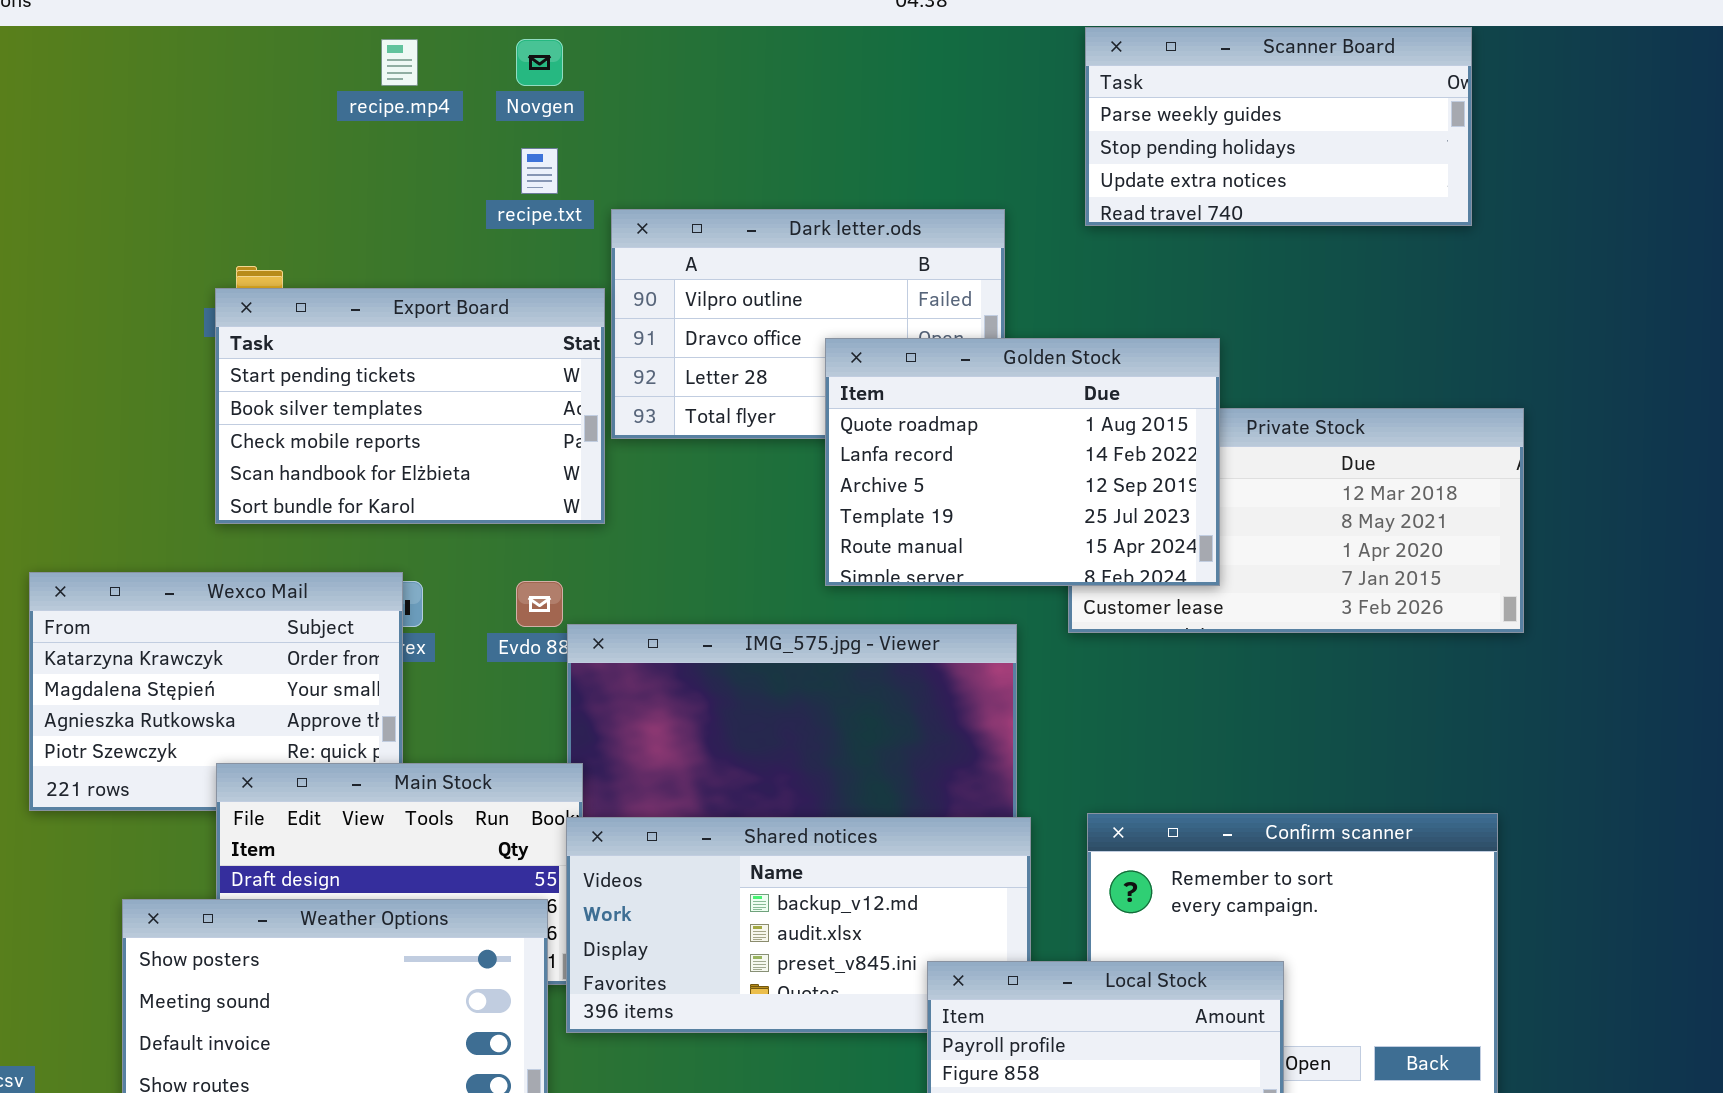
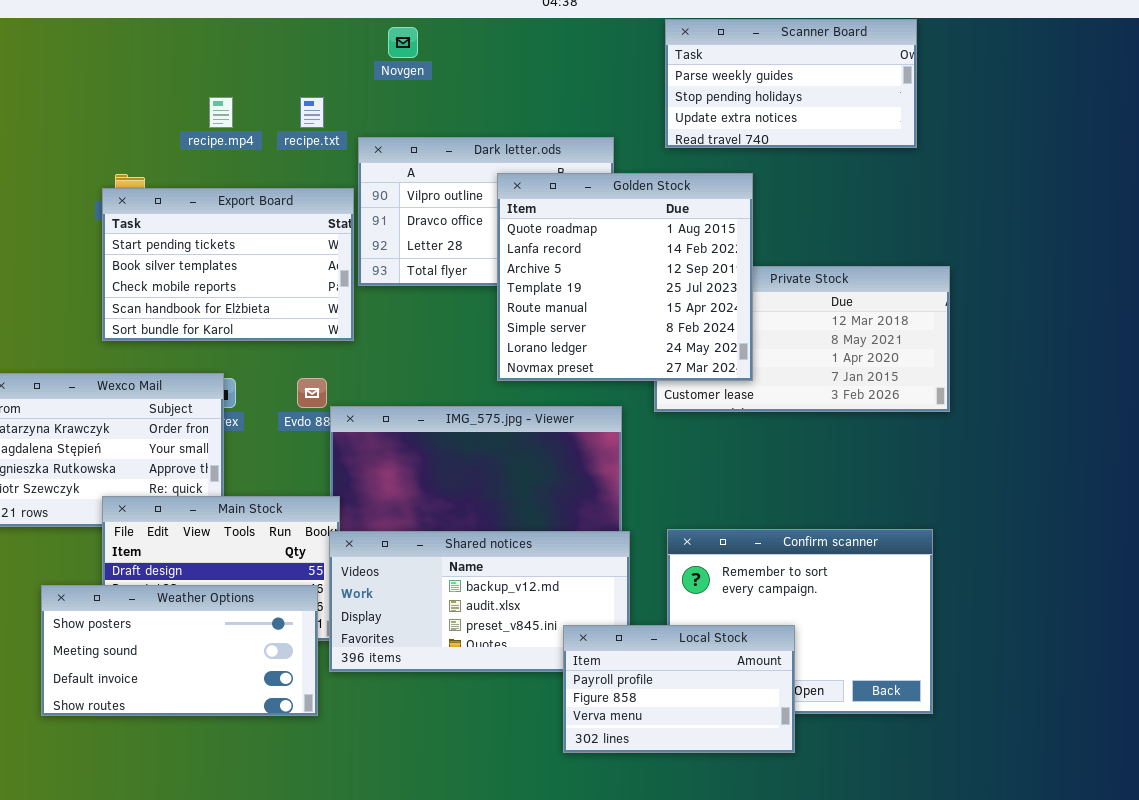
recipe.mp4: [381,39,418,86] -> [209,97,233,128], moved
Novgen: [516,39,563,86] -> [388,27,418,58], moved
Golden Stock: [825,338,1220,586] -> [497,173,753,381], resized

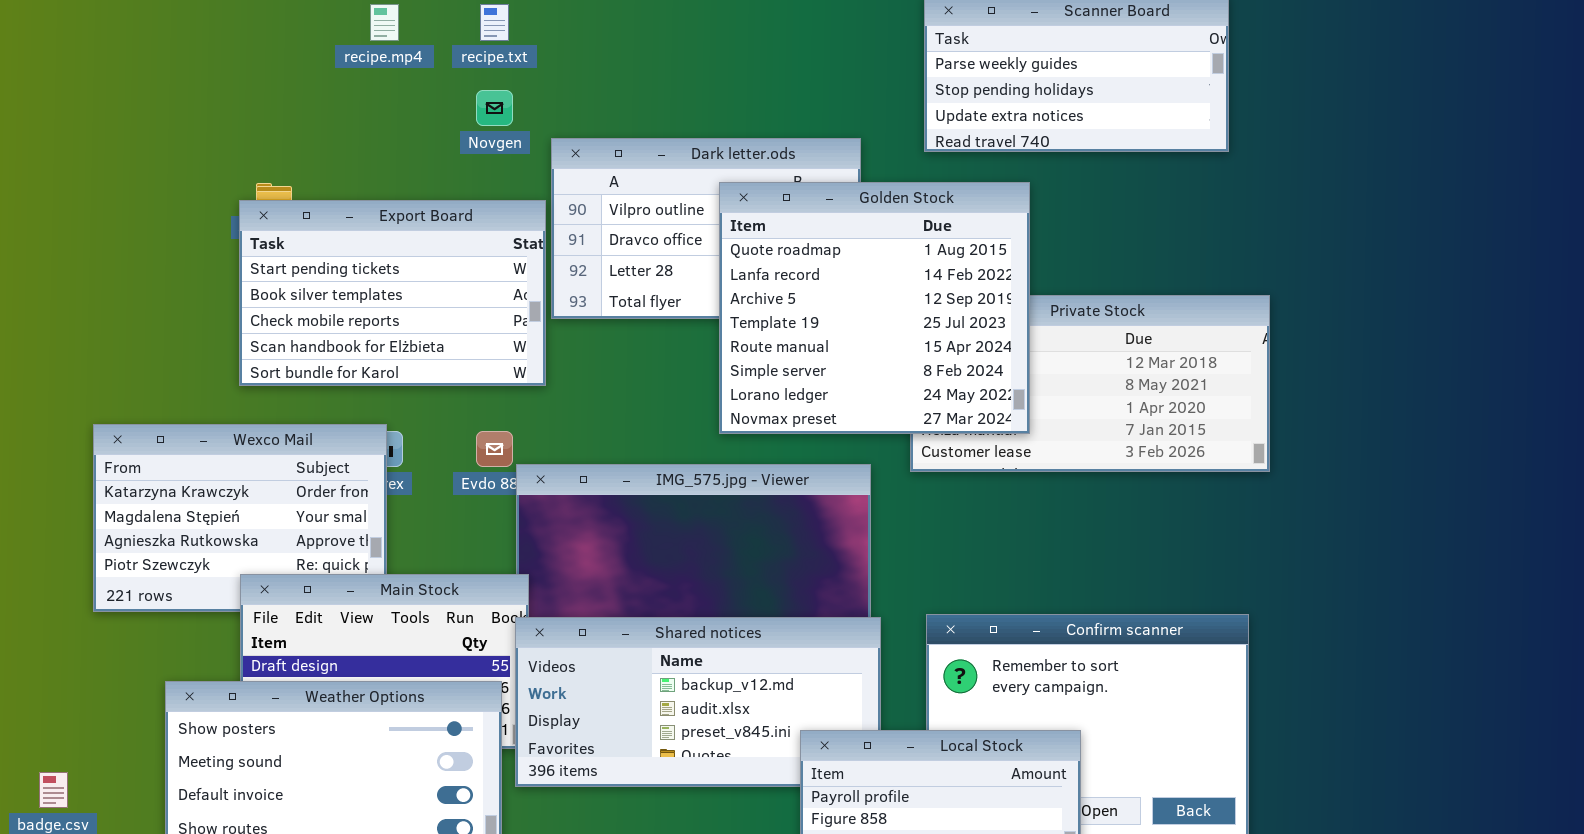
Novgen: [388,27,418,58] -> [476,90,513,126], moved
recipe.mp4: [209,97,233,128] -> [370,4,399,41], moved
recipe.txt: [300,97,324,128] -> [480,4,509,41], moved

